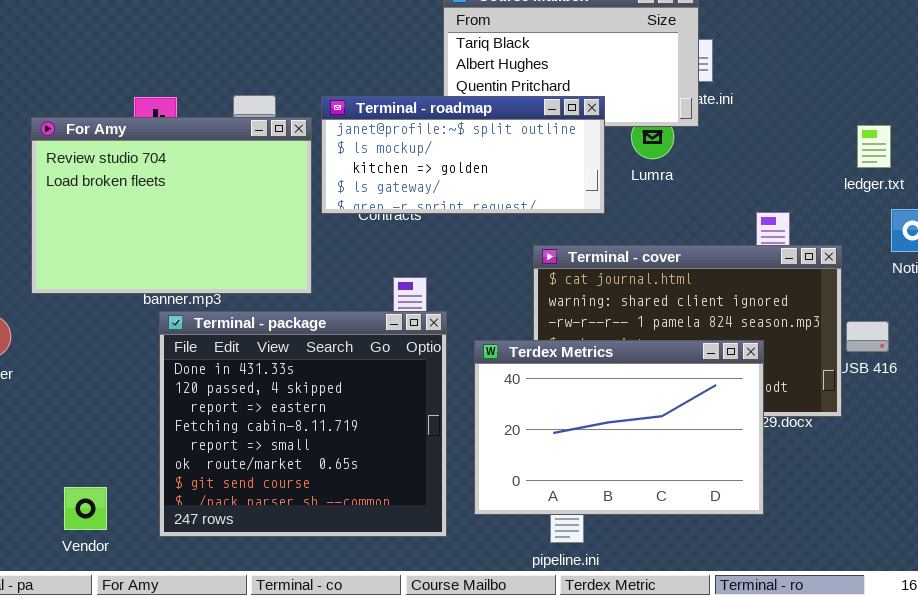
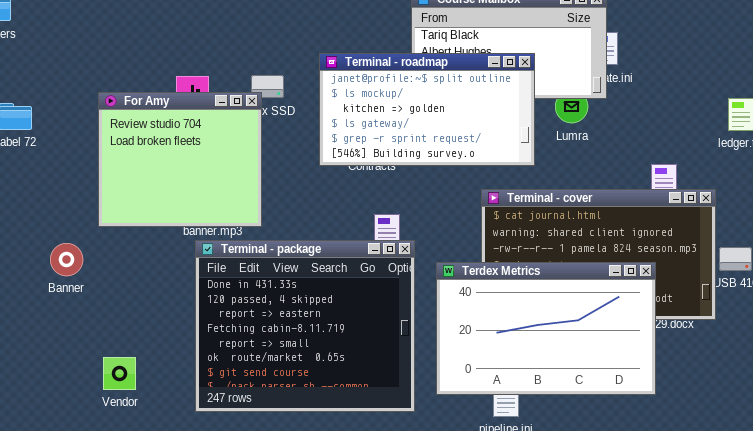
Terminal - roadmap: [321,96,605,214] -> [319,53,535,166], resized
For Amy: [31,117,312,294] -> [98,92,262,227], resized
Vendor: [64,487,107,530] -> [103,357,136,390], moved

